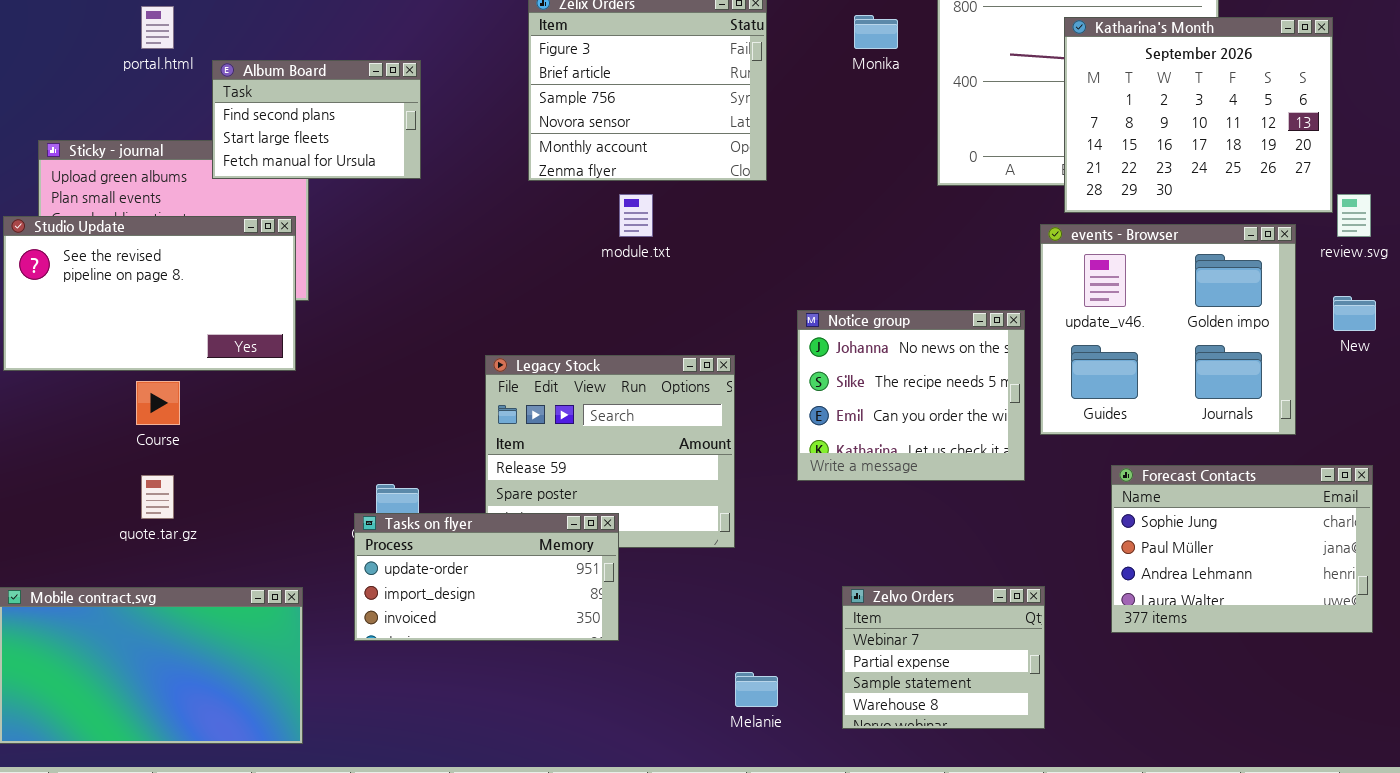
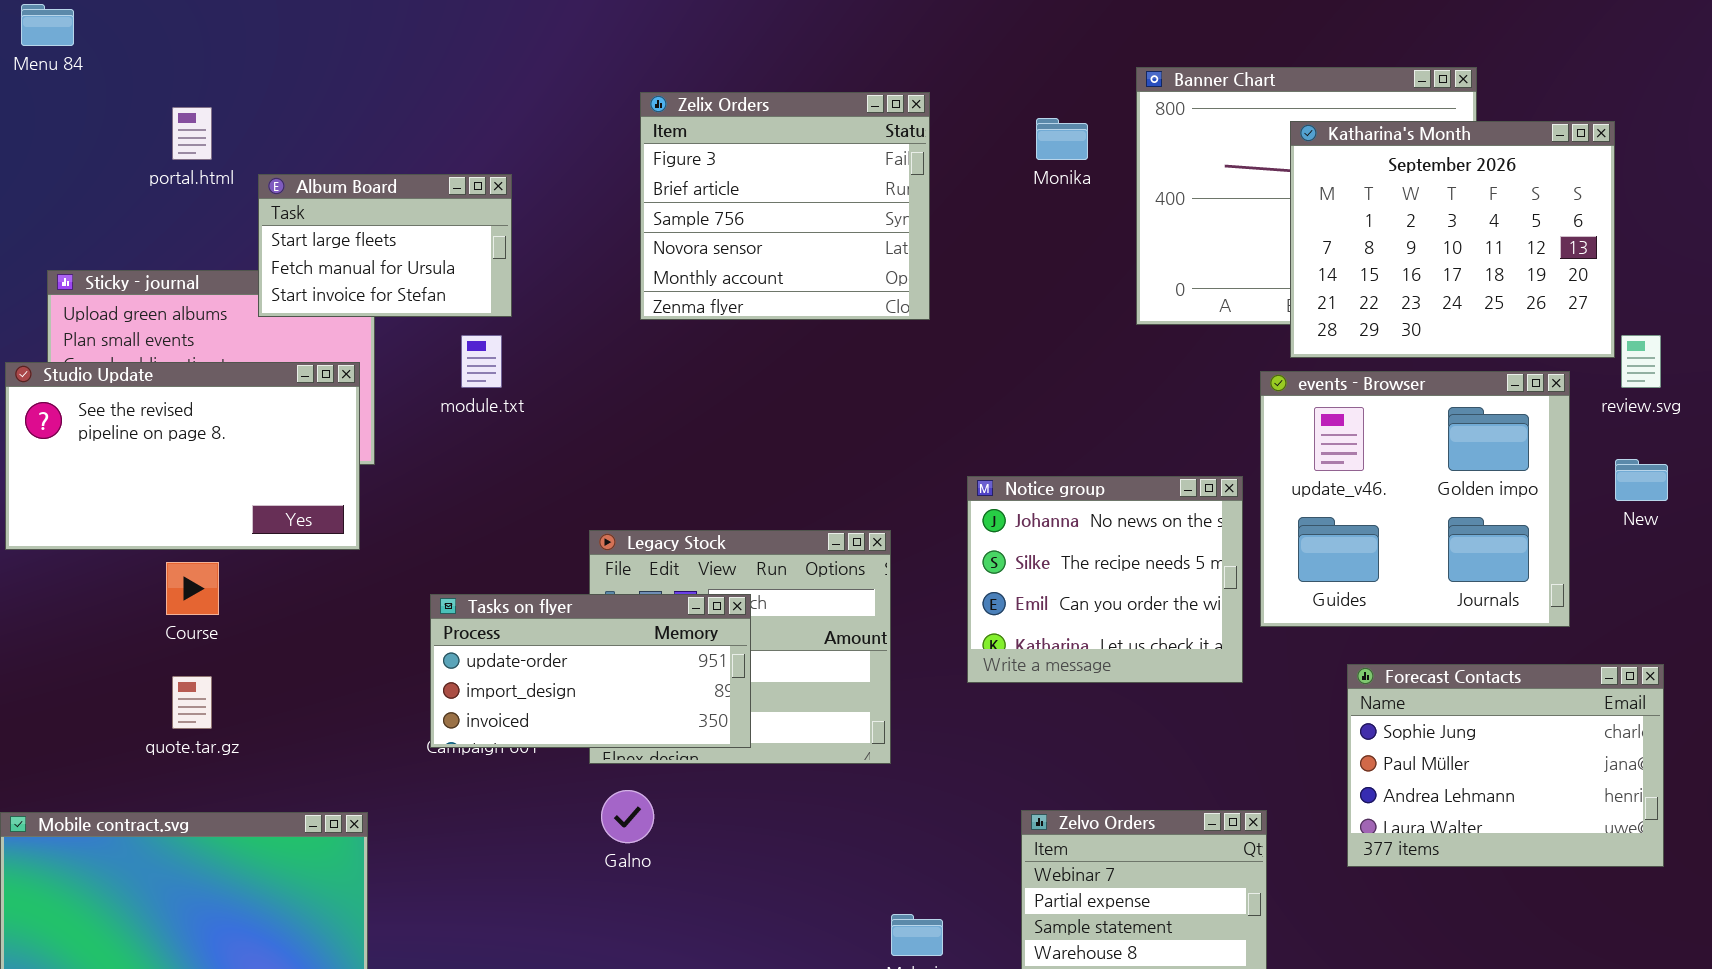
Album Board: [212,60,421,179] -> [258,174,512,317], scrolled down 1 row
module.txt: [619,194,653,237] -> [461,335,502,388], moved
Tasks on flyer: [354,513,619,641] -> [430,594,751,748], moved

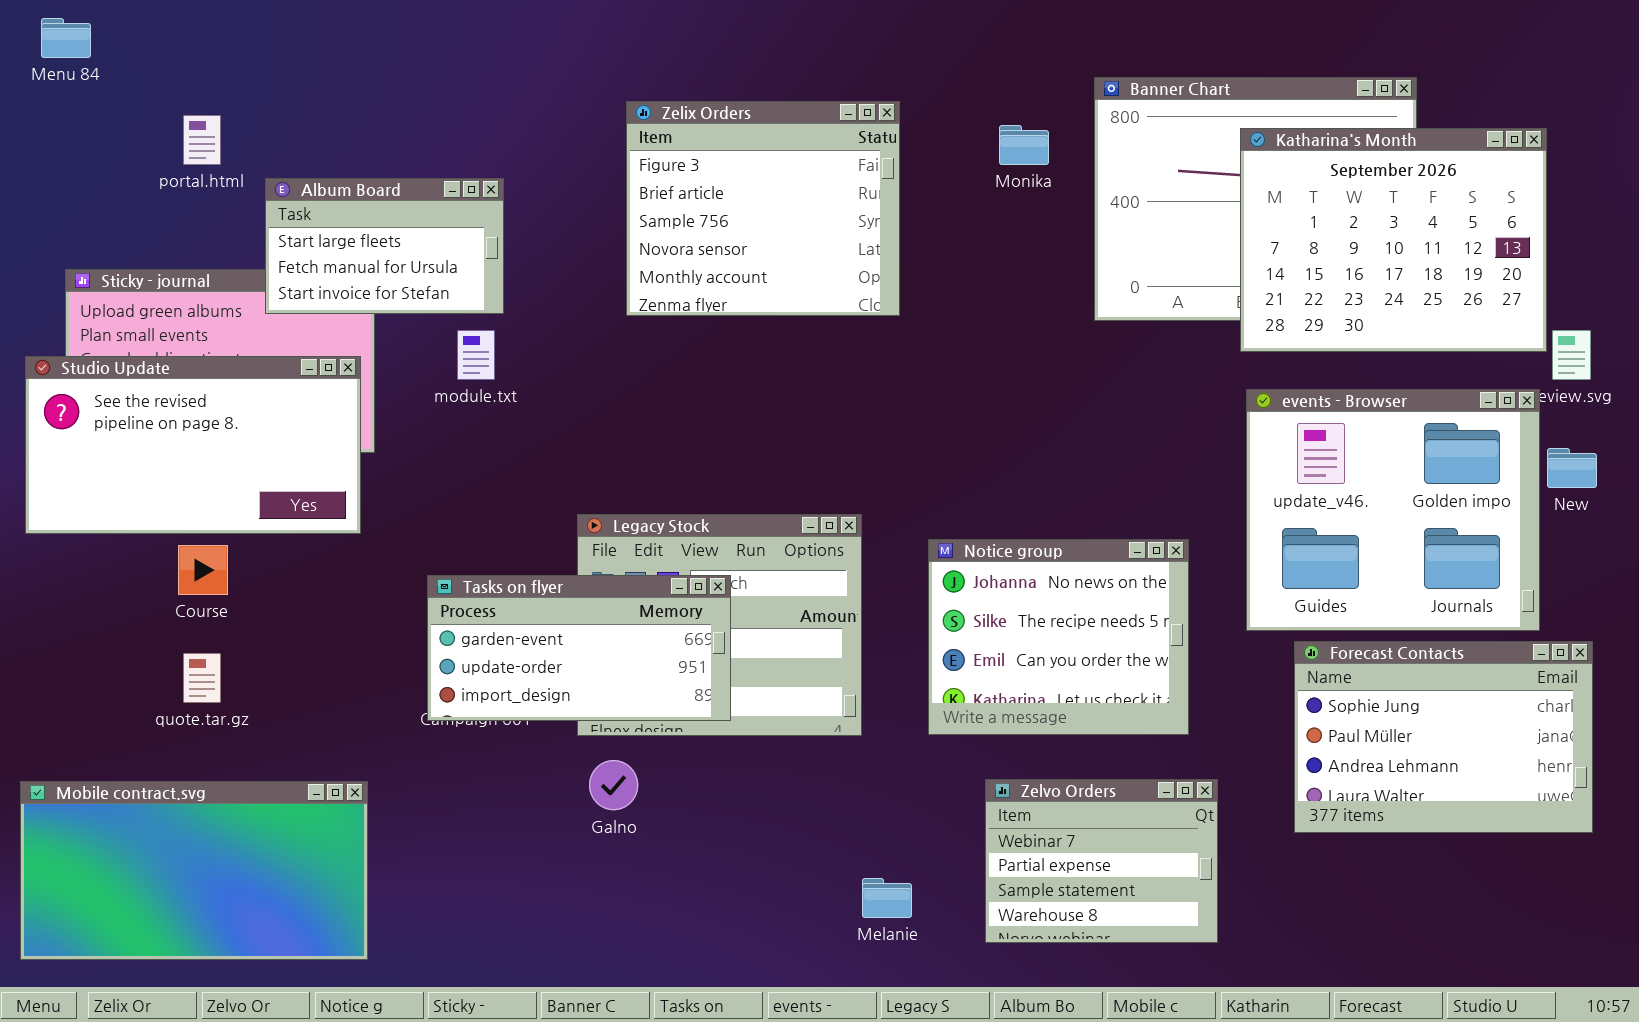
events - Browser: [1260,371,1570,627] -> [1246,389,1540,631], moved
Notice group: [967,476,1243,683] -> [928,539,1189,735], moved
Tasks on flyer: [430,594,751,748] -> [427,575,731,721], scrolled up 1 row

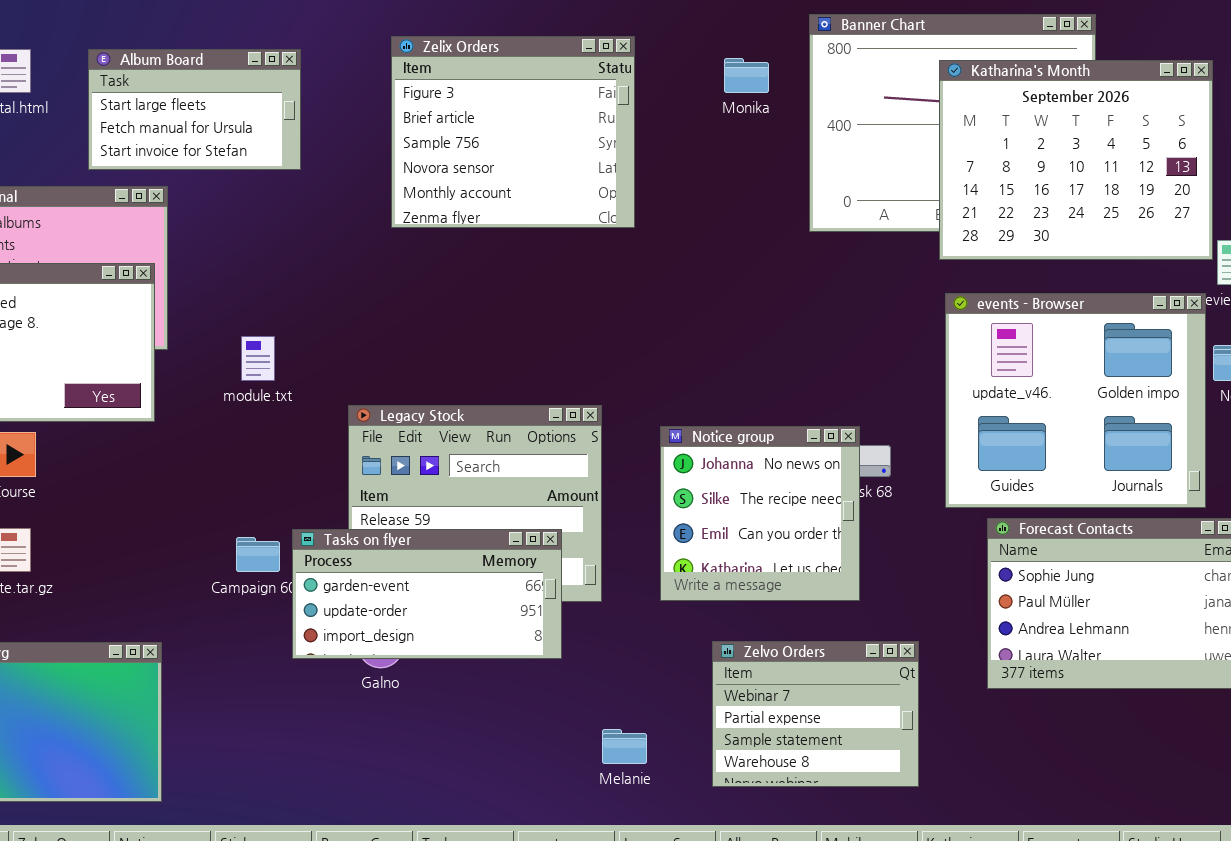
Album Board: [265,178,504,314] -> [88,49,301,170], moved
module.txt: [457,330,495,380] -> [241,336,275,381], moved
Notice group: [928,539,1189,735] -> [660,426,860,601], resized
Tasks on flyer: [427,575,731,721] -> [292,529,562,659], moved

